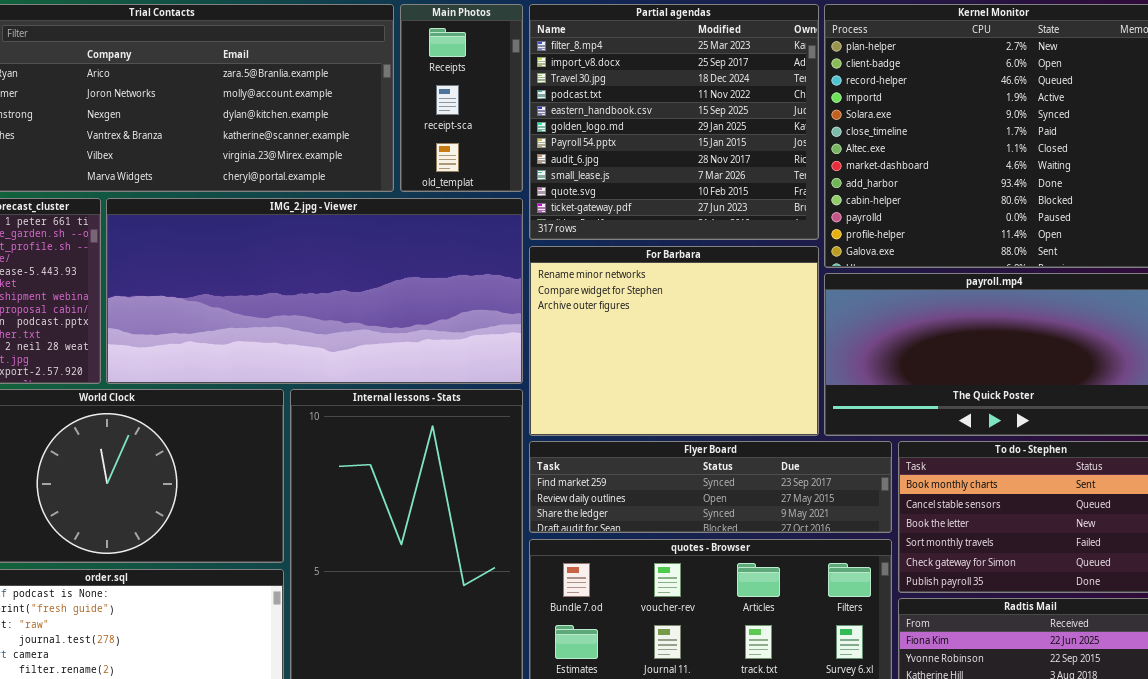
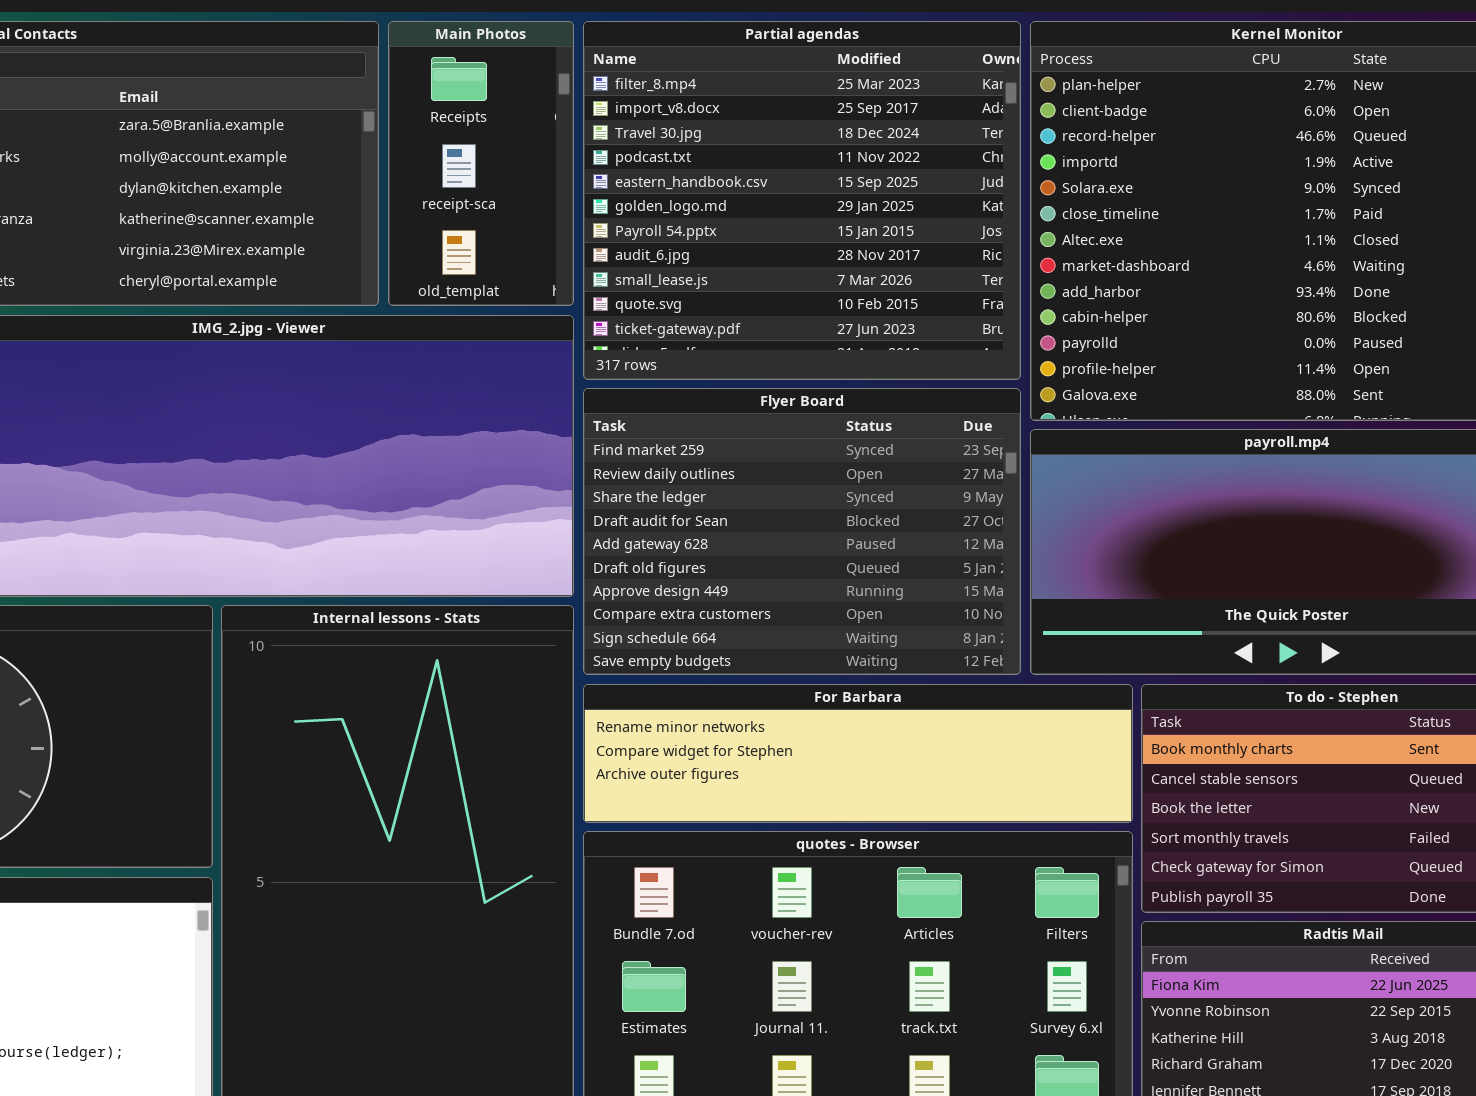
For Barbara: [529,246,819,436] -> [583,684,1133,823], moved, resized
Flyer Board: [529,441,892,533] -> [583,388,1021,675], moved, resized

